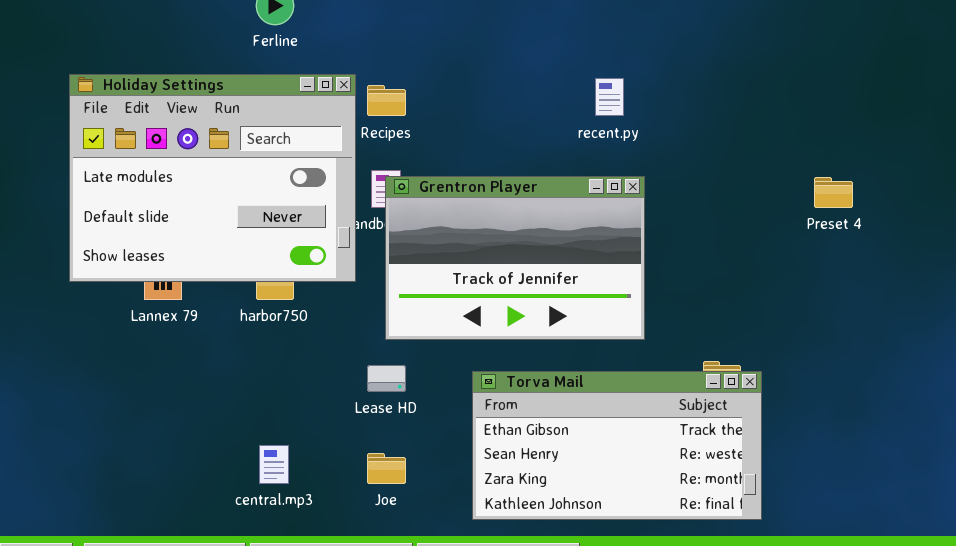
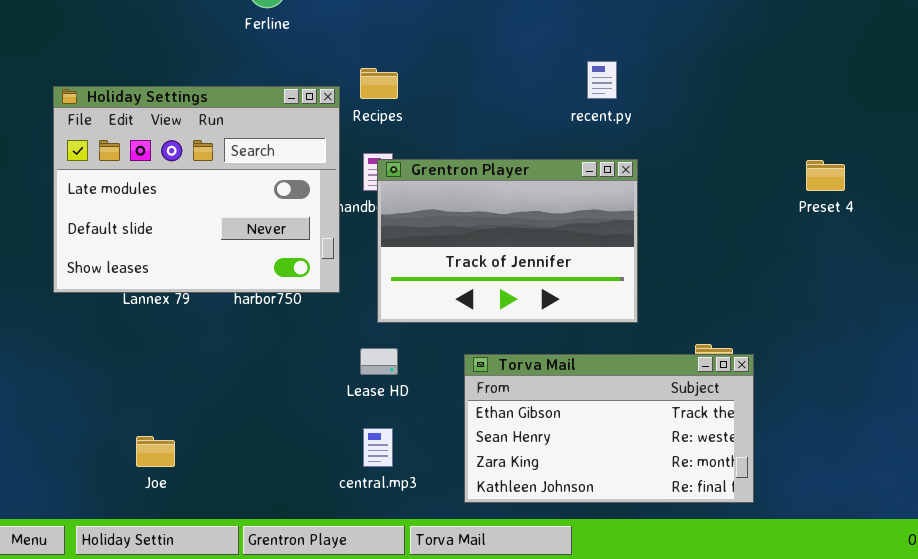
Holiday Settings: [69,74,356,282] -> [53,86,340,293], moved
central.mp3: [259,445,289,484] -> [363,428,393,467], moved
Joe: [367,453,406,484] -> [136,436,175,467], moved

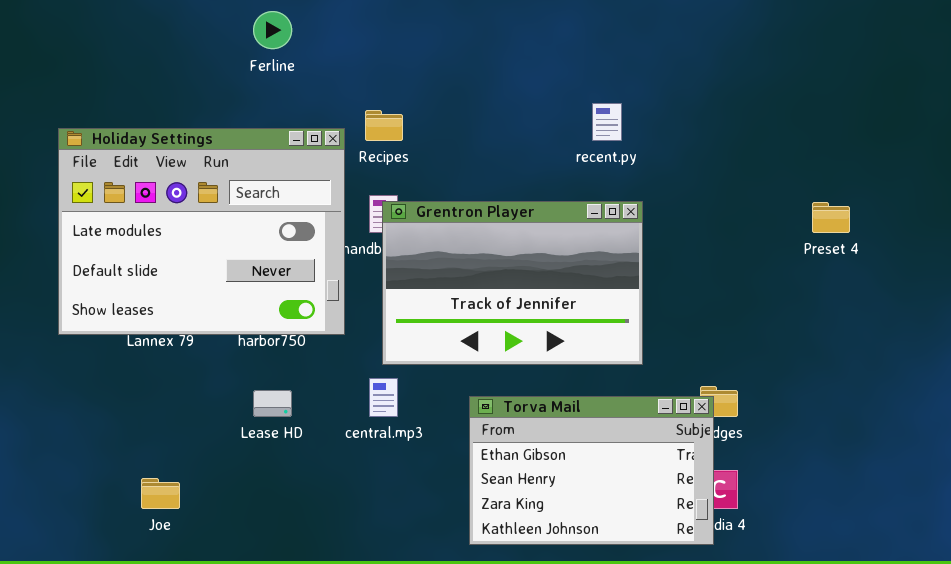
Lease HD: [360,348,398,375] -> [253,390,292,417], moved
Torva Mail: [464,354,754,503] -> [469,396,714,545], resized
central.mp3: [363,428,393,467] -> [369,378,398,417], moved

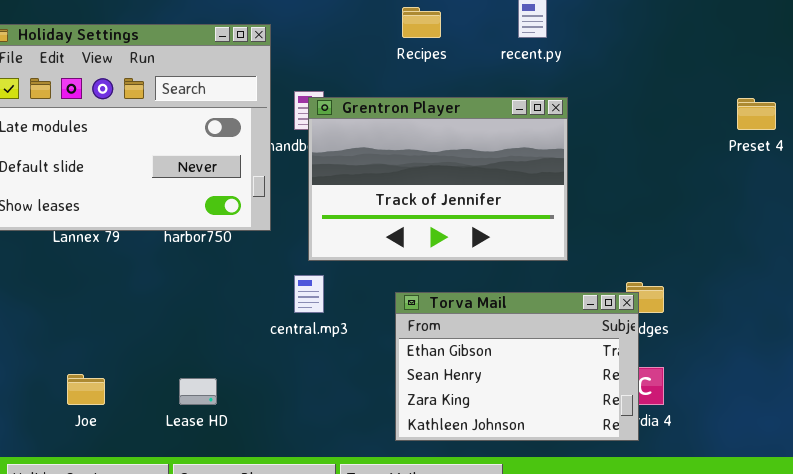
Recipes: [365,110,403,141] -> [402,7,441,38], moved
Lease HD: [253,390,292,417] -> [179,378,217,405], moved

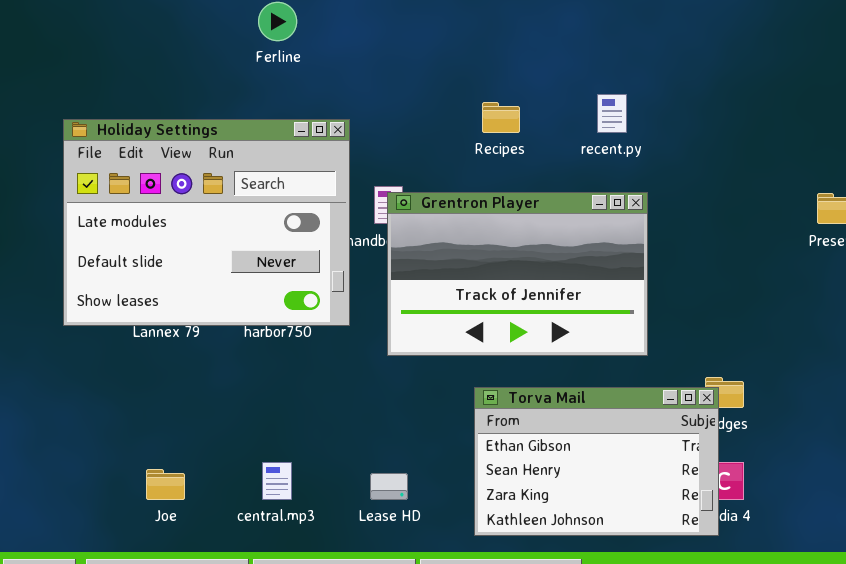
central.mp3: [294,275,324,313] -> [262,462,292,500], moved
Lease HD: [179,378,217,405] -> [370,473,408,500], moved

